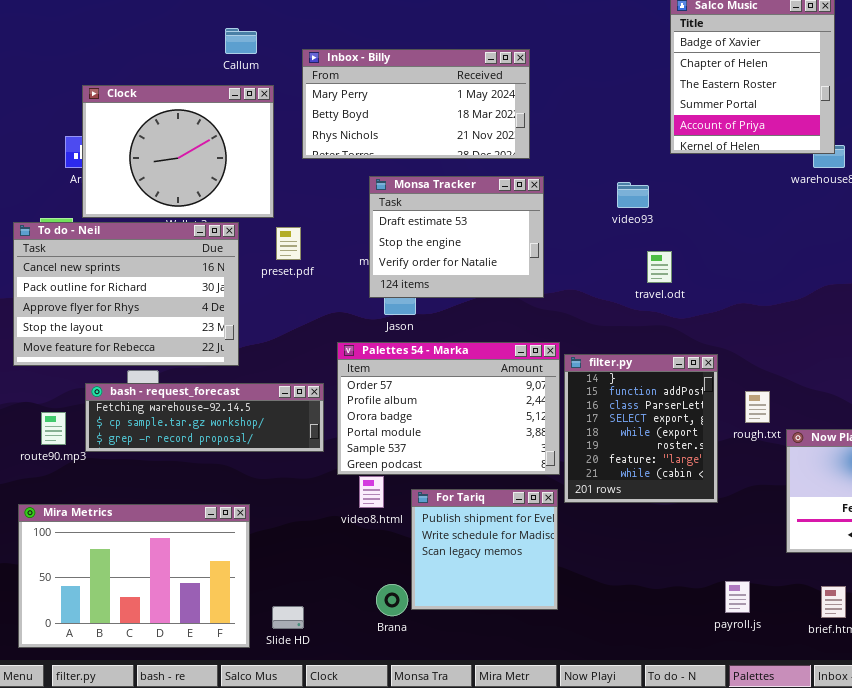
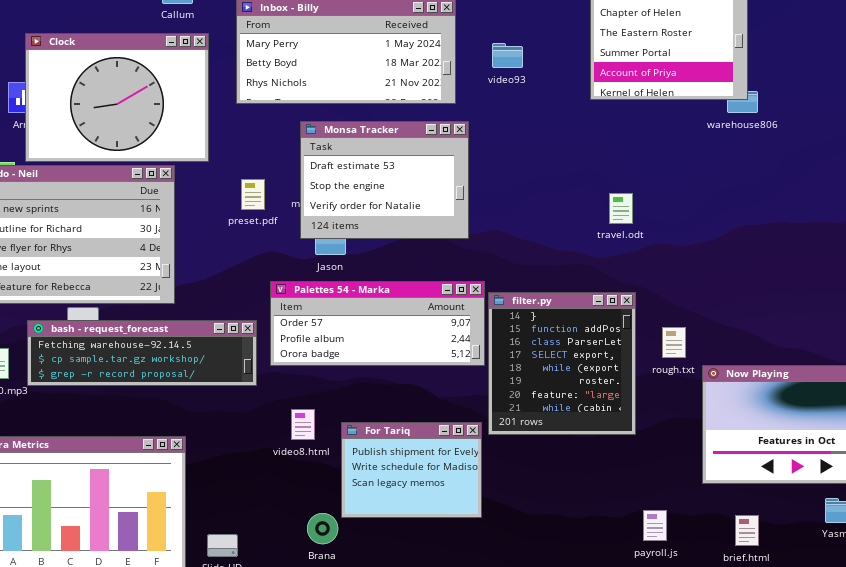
video93: [617,182,649,208] -> [492,43,523,68], moved
preset.pdf: [276,227,301,260] -> [241,179,265,210], moved
travel.odt: [647,251,672,283] -> [609,193,633,224], moved
Palettes 54 - Marka: [337,342,560,475] -> [270,281,485,366], resized
For Tariq: [411,489,558,610] -> [341,422,482,518], resized

